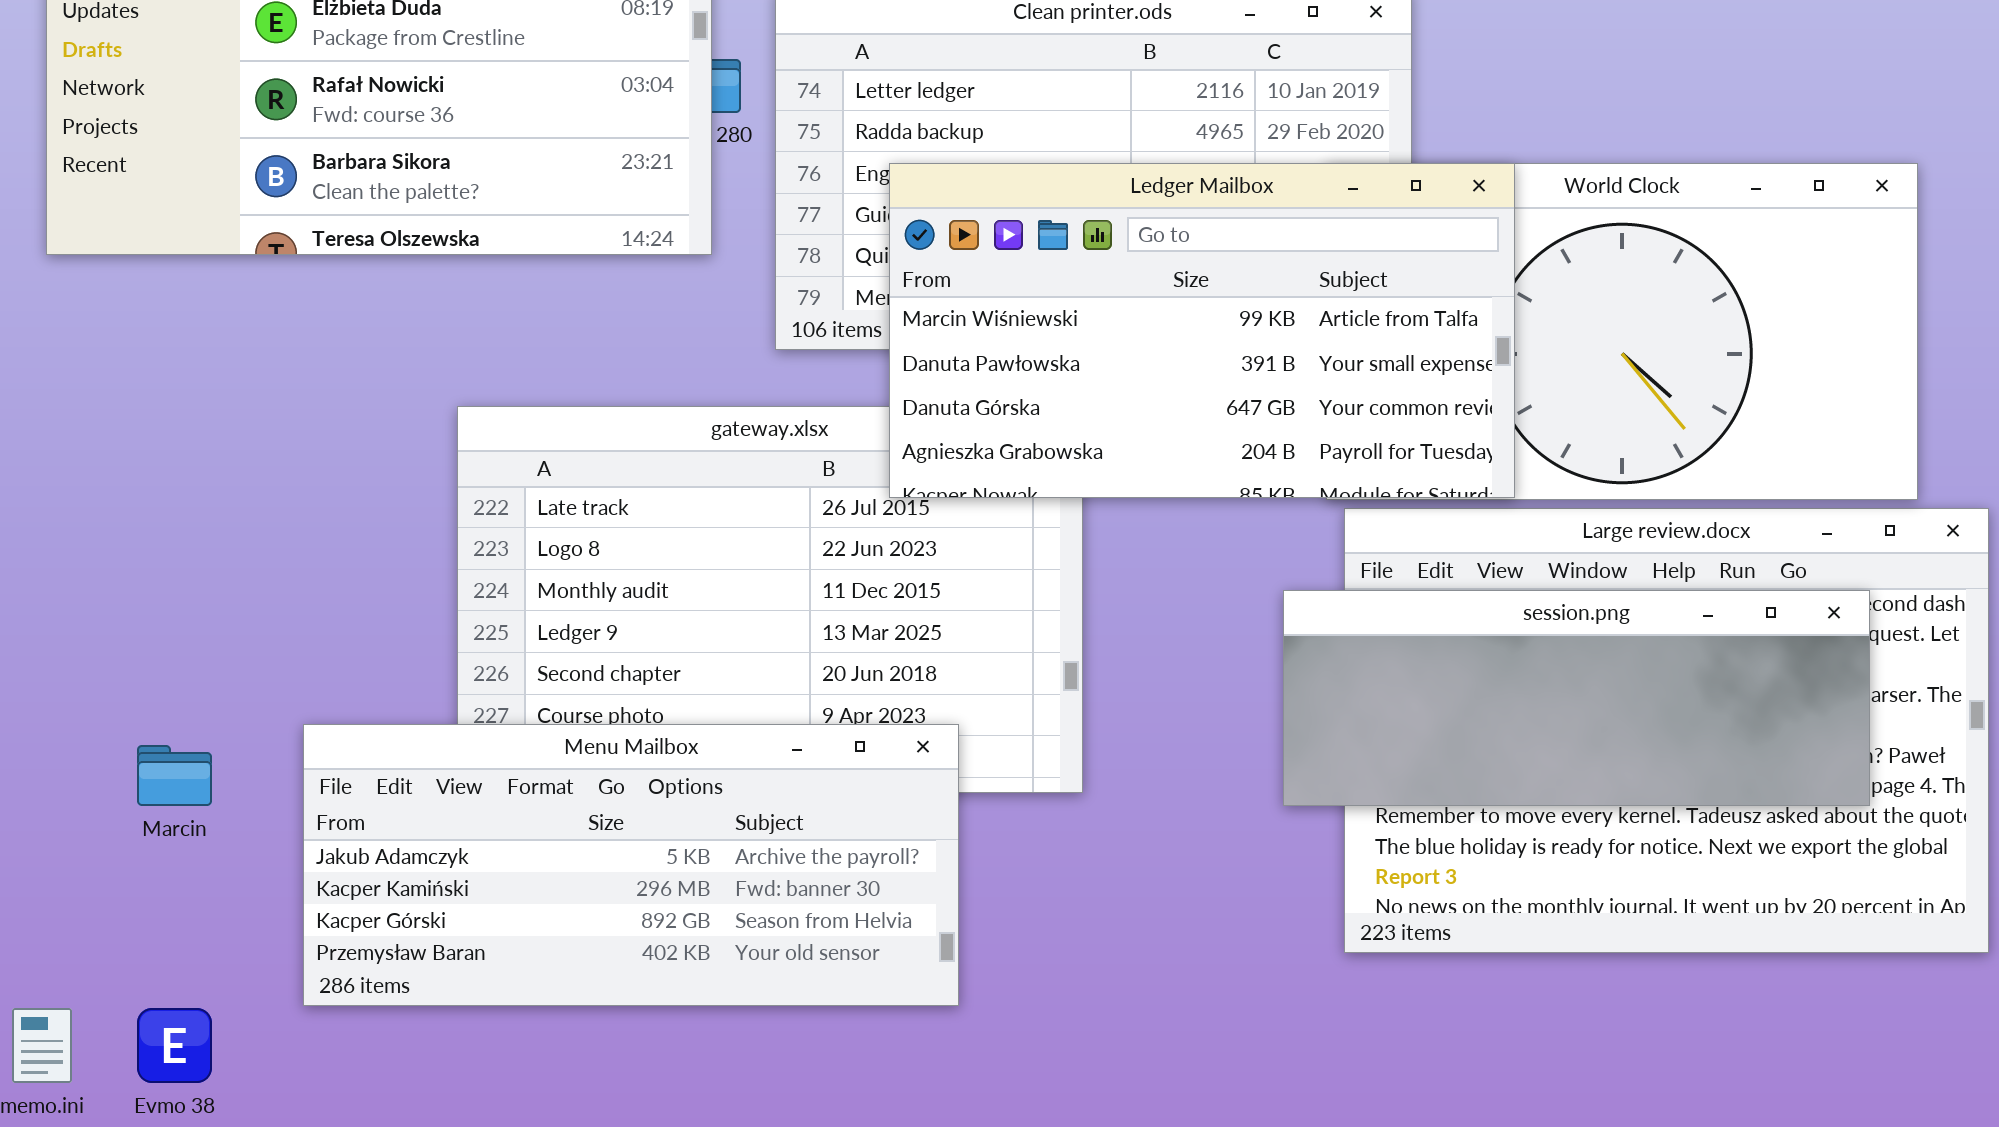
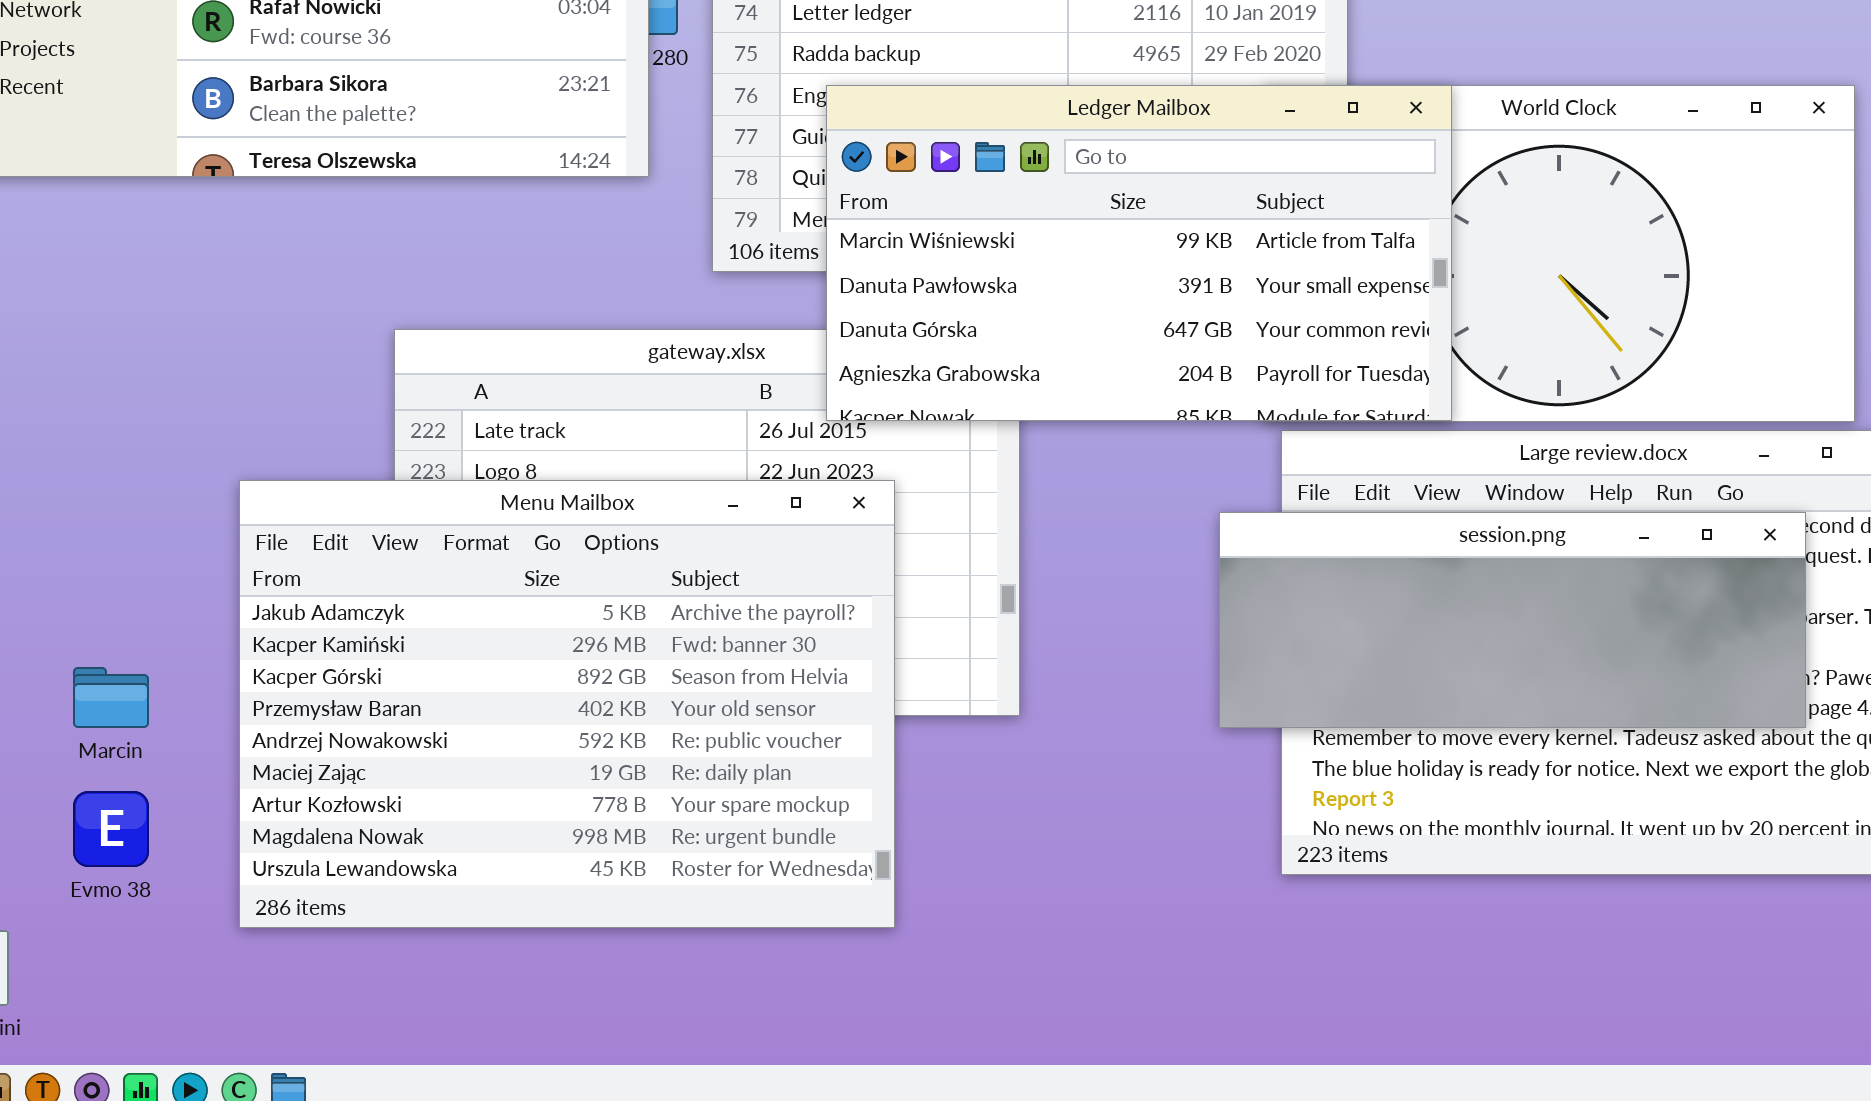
Menu Mailbox: [303,724,959,1006] -> [239,480,895,928], resized
Evmo 38: [137,1008,212,1083] -> [73,791,149,867], moved

